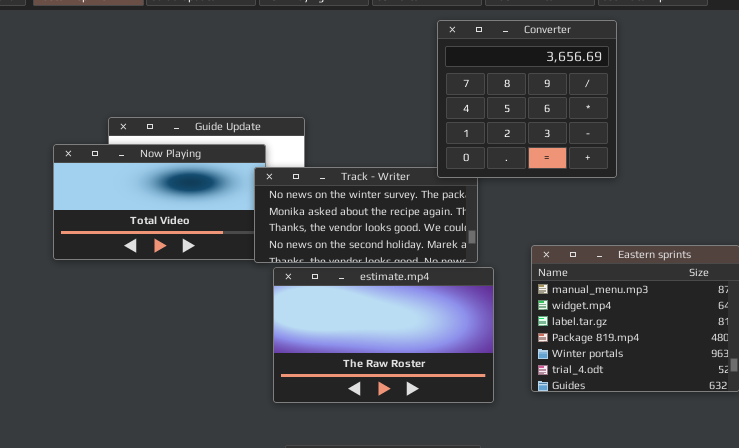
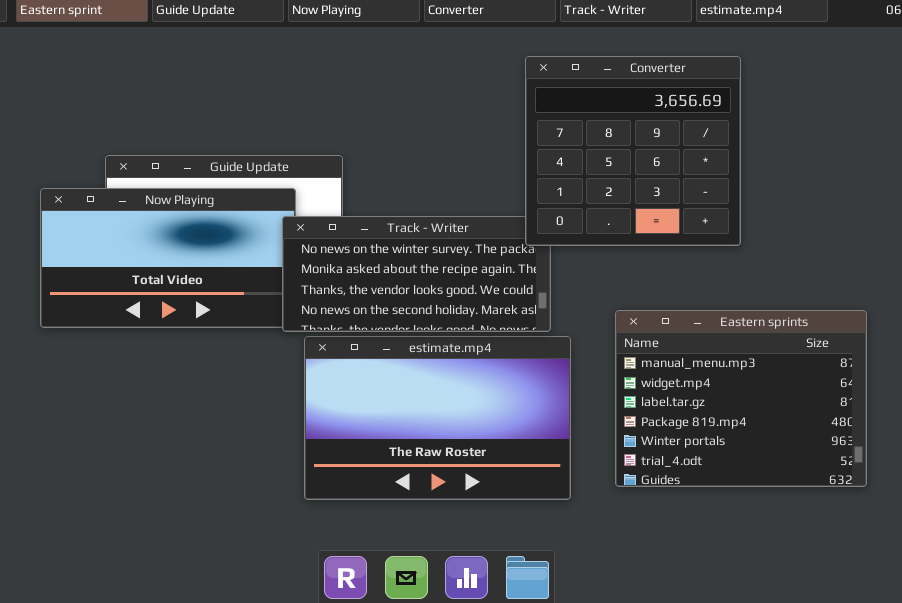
Converter: [437,20,617,178] -> [525,56,741,246], moved

